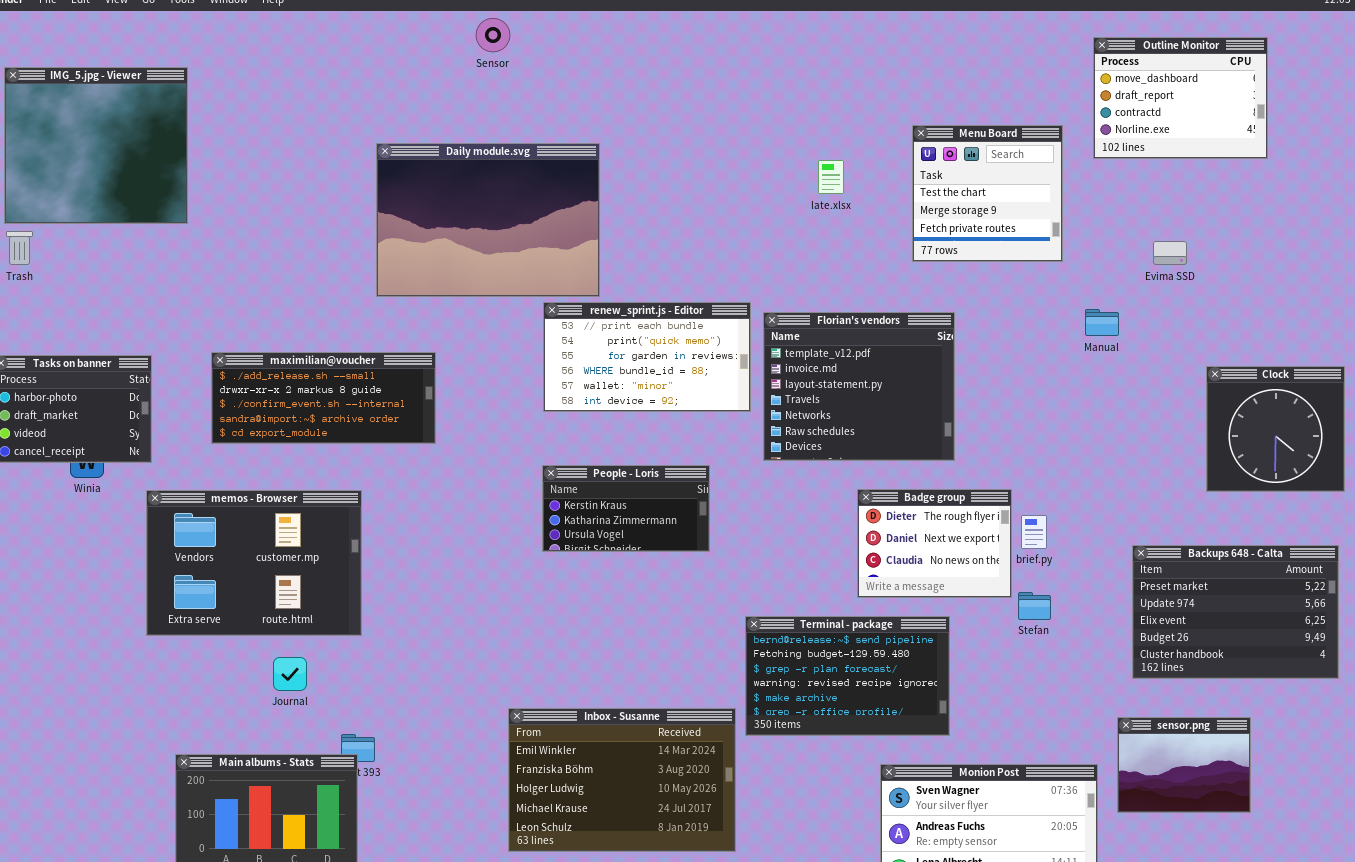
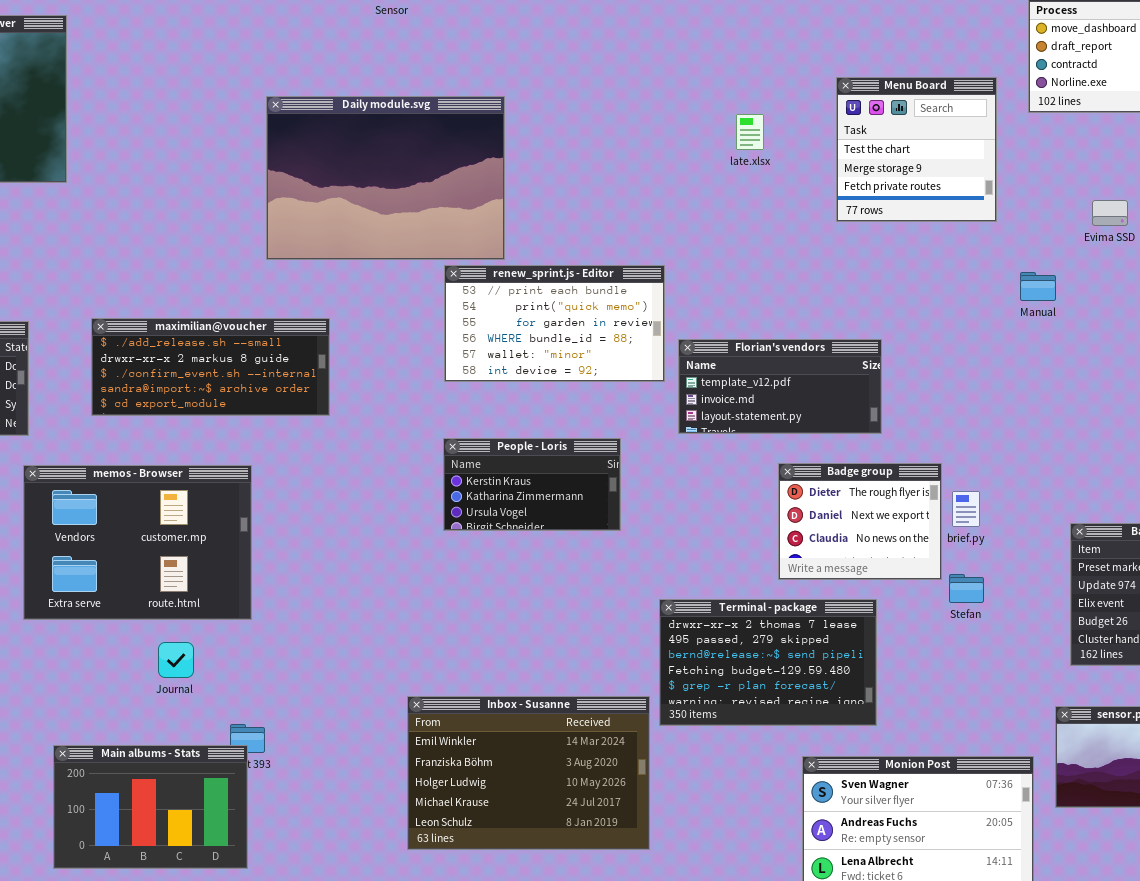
Florian's vendors: [763,312,955,461] -> [678,339,882,434], resized
Terminal - package: [745,616,950,736] -> [659,599,877,726], scrolled up 2 rows

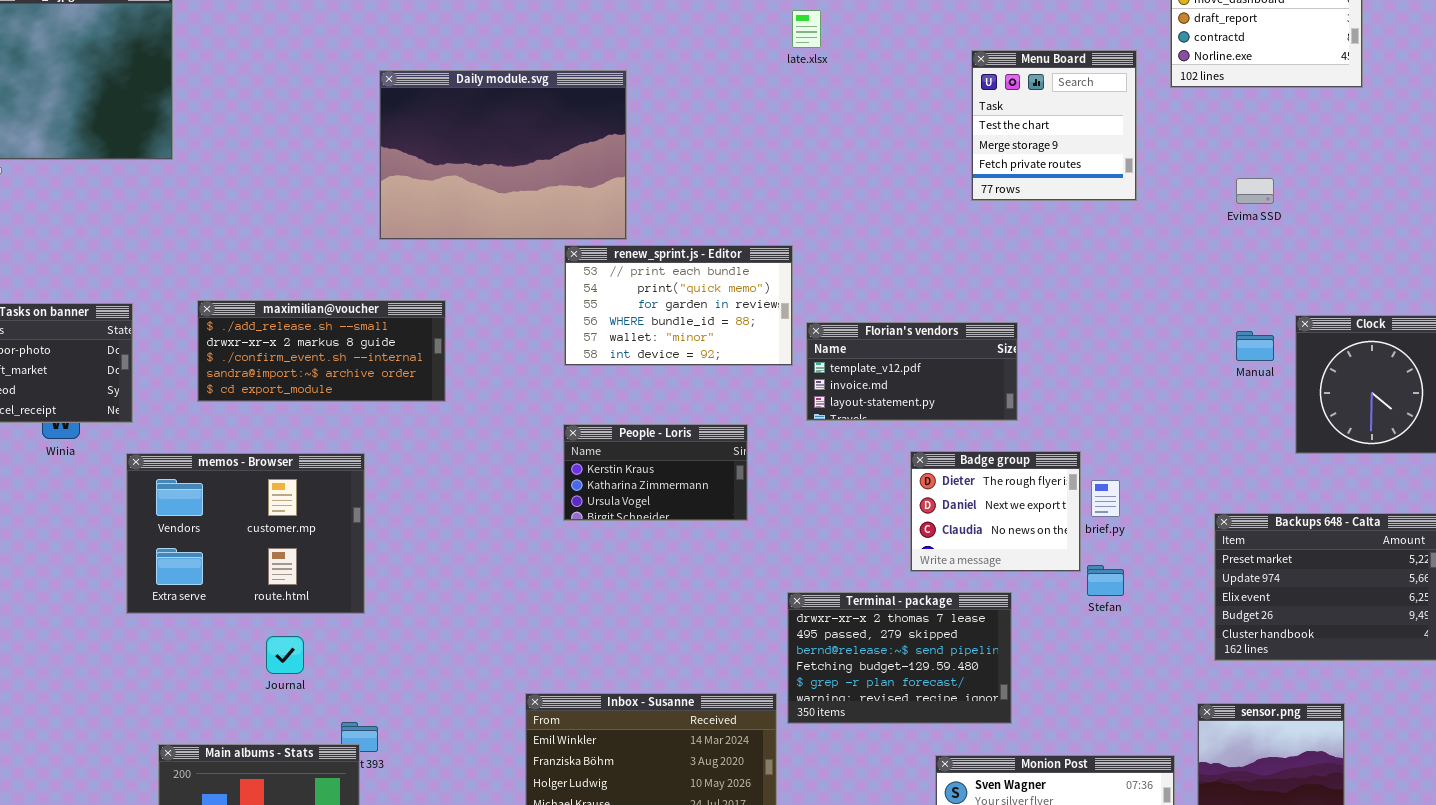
late.xlsx: [736,114,764,150] -> [792,10,821,48], moved
Manual: [1020,272,1056,301] -> [1236,331,1274,361], moved

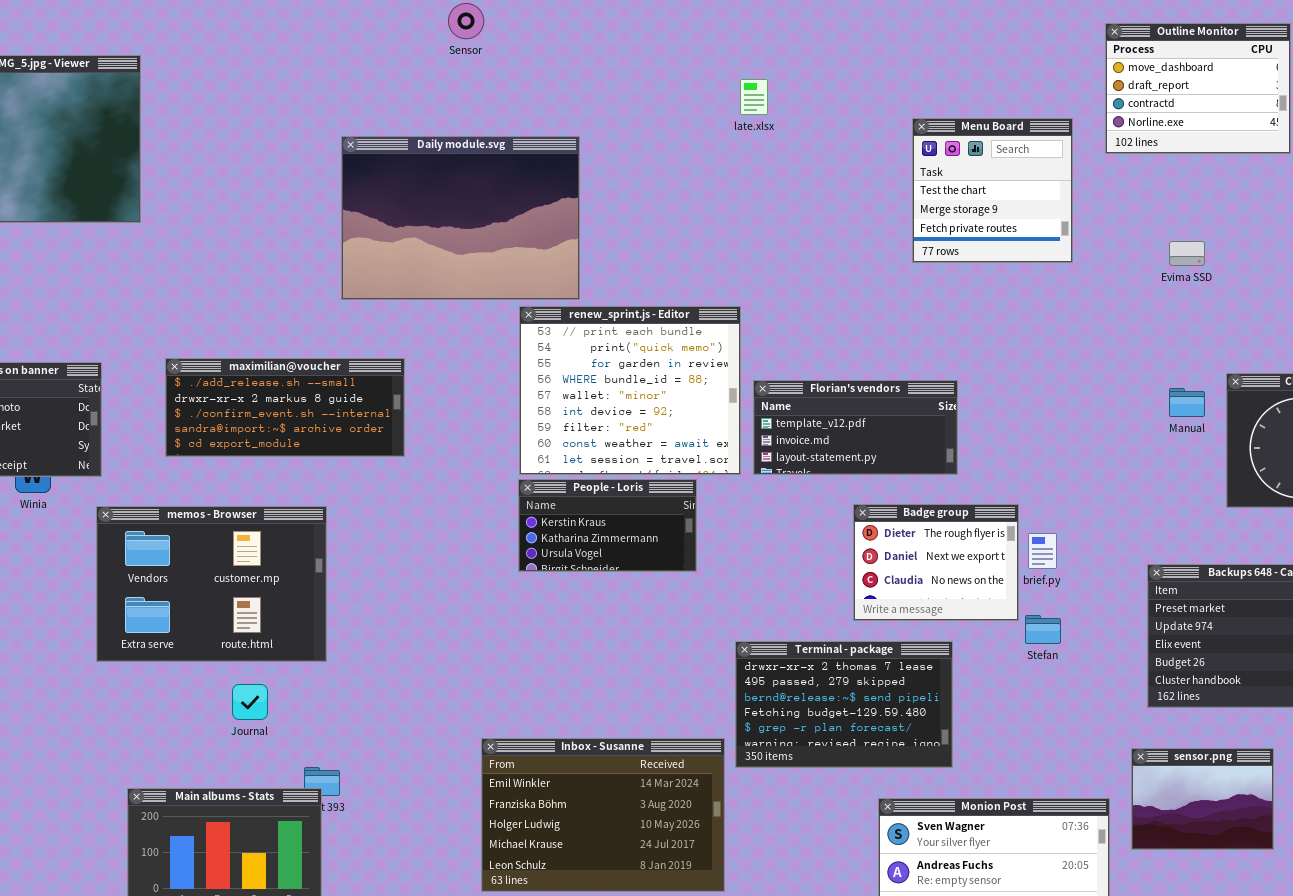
renew_sprint.js - Editor: [564,245,793,366] -> [519,306,741,475], resized

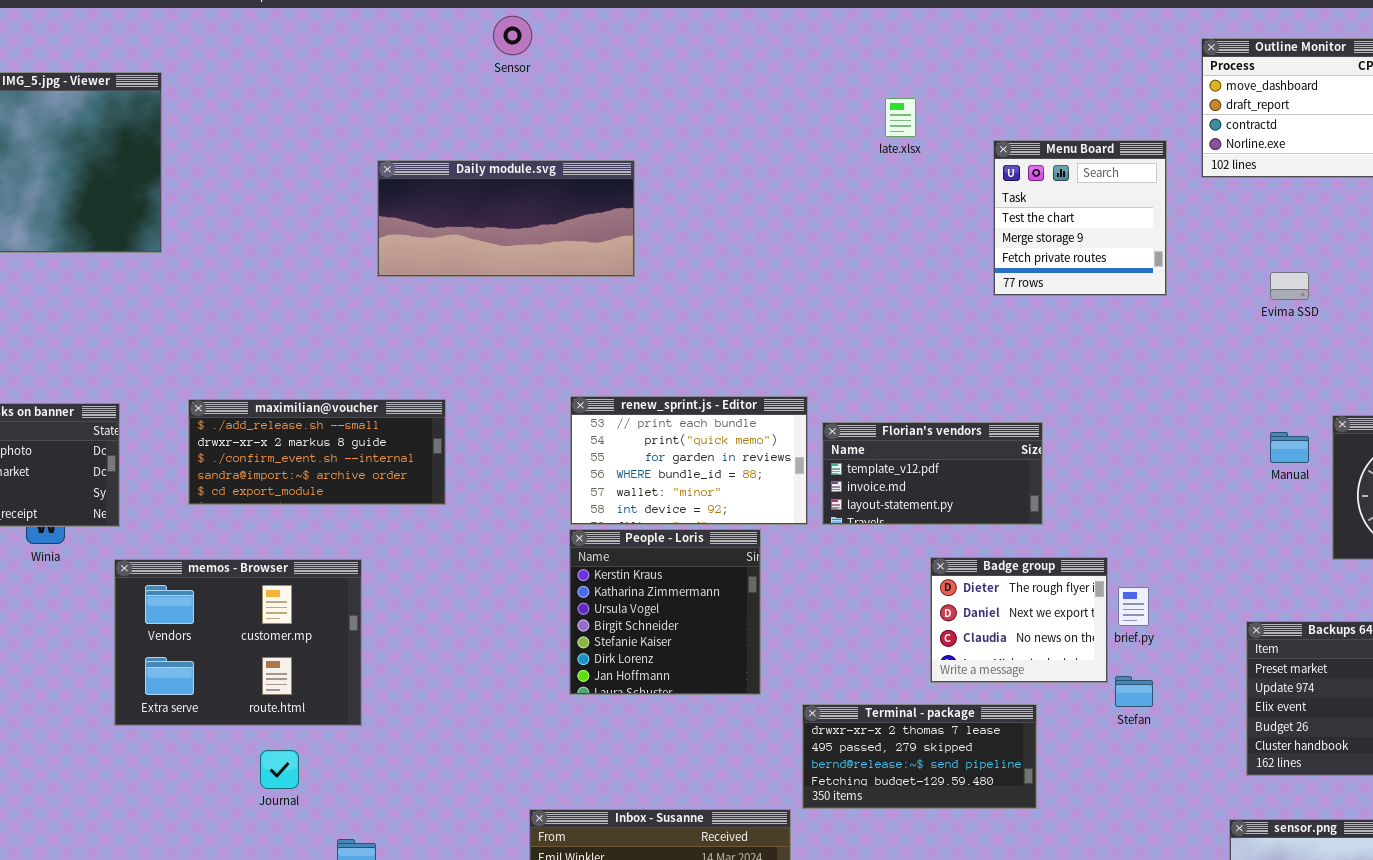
late.xlsx: [740,79,768,115] -> [885,98,916,137], moved
Daily module.svg: [341,136,580,300] -> [377,160,635,277], resized
renew_sprint.js - Editor: [519,306,741,475] -> [570,396,808,525], resized
People - Loris: [518,479,697,572] -> [569,529,761,695], resized
Terminal - package: [735,641,953,768] -> [802,704,1037,809], resized

